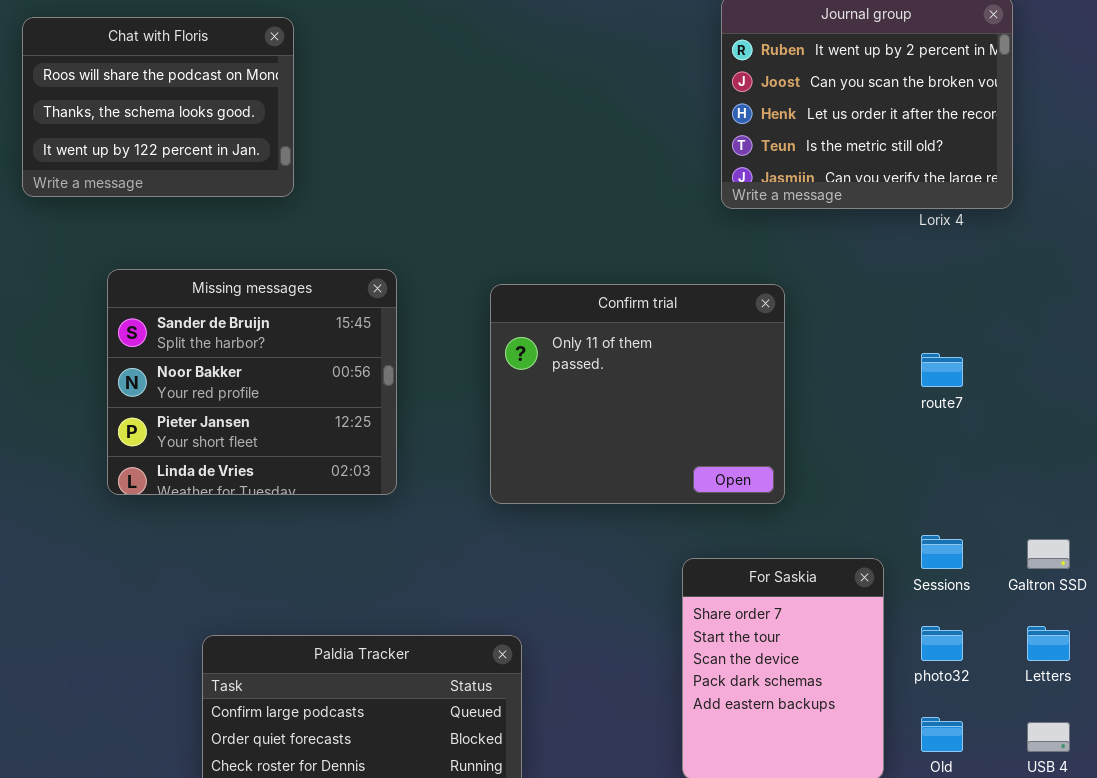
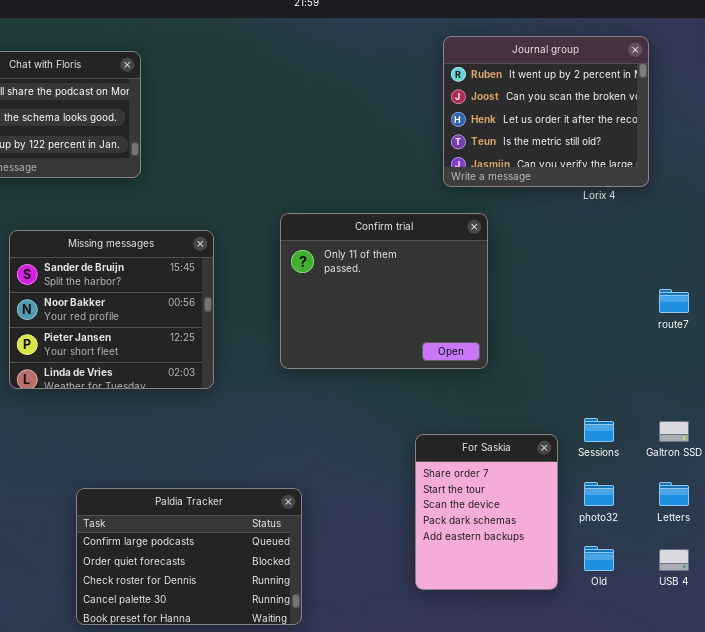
Confirm trial: [490,284,785,504] -> [280,213,488,369], moved
route7: [921,353,963,387] -> [659,289,689,313], moved

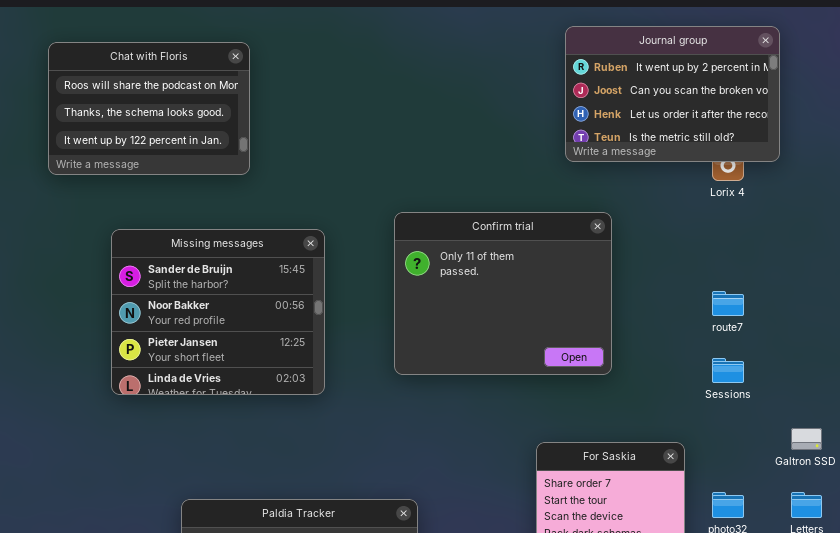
Journal group: [443,36,649,187] -> [565,26,780,162], resized
route7: [659,289,689,313] -> [712,291,744,316], moved
Sessions: [584,418,614,442] -> [712,358,744,383], moved

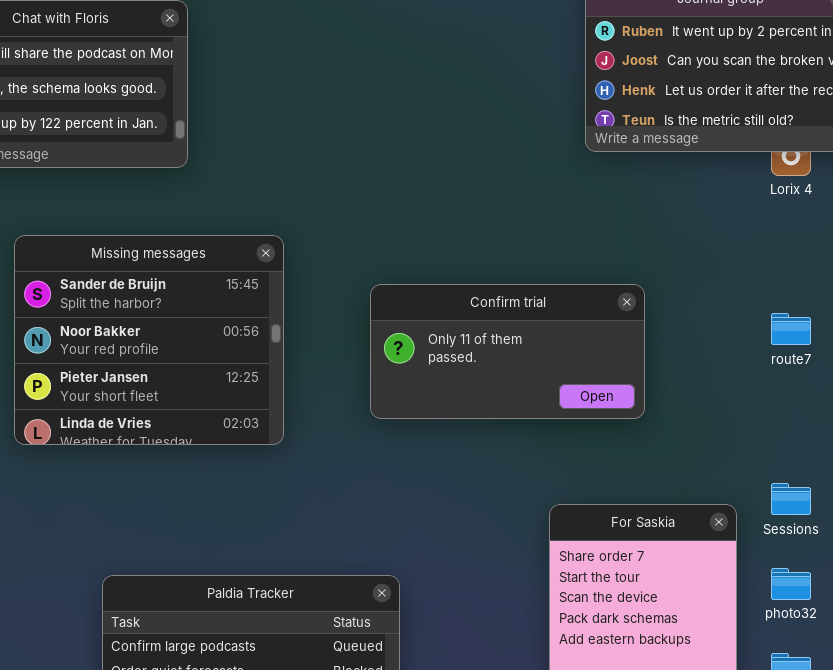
Confirm trial: [394,212,612,375] -> [370,284,645,419], resized
Sessions: [712,358,744,383] -> [771,483,811,515], moved

